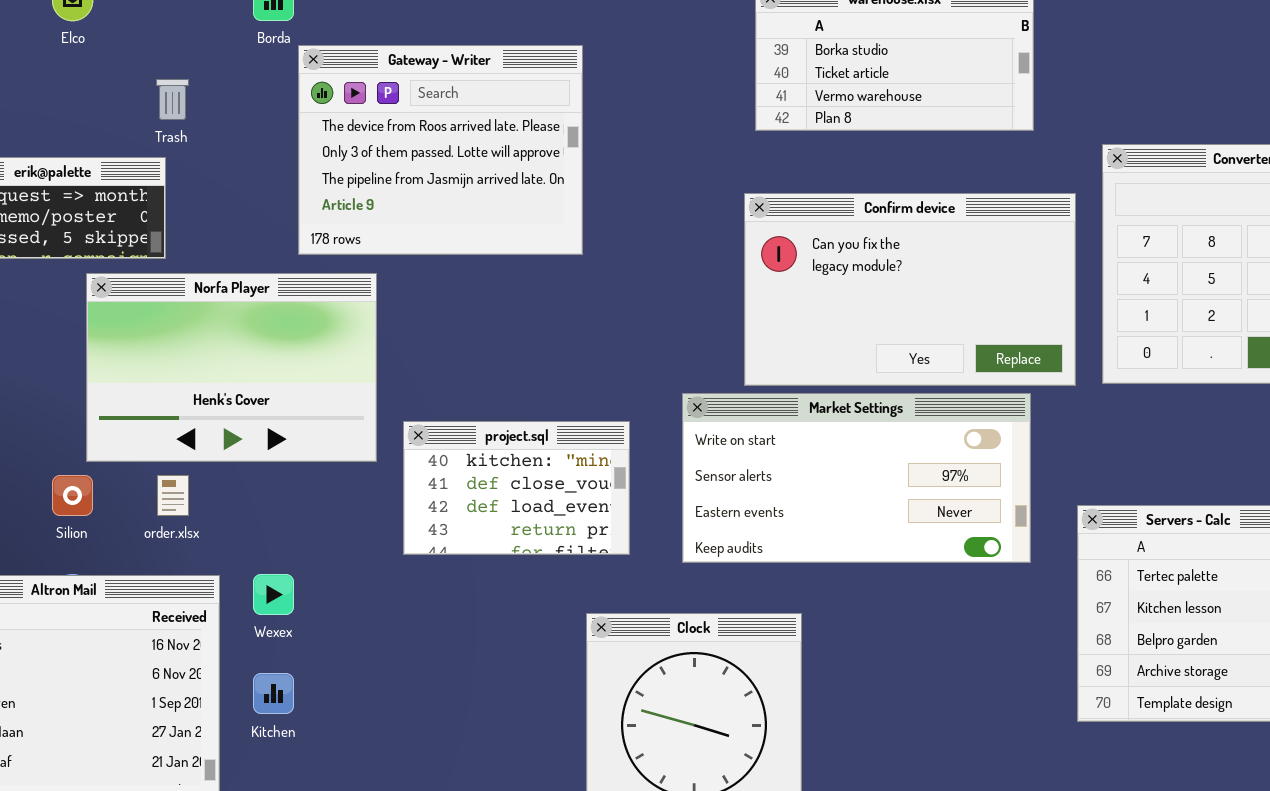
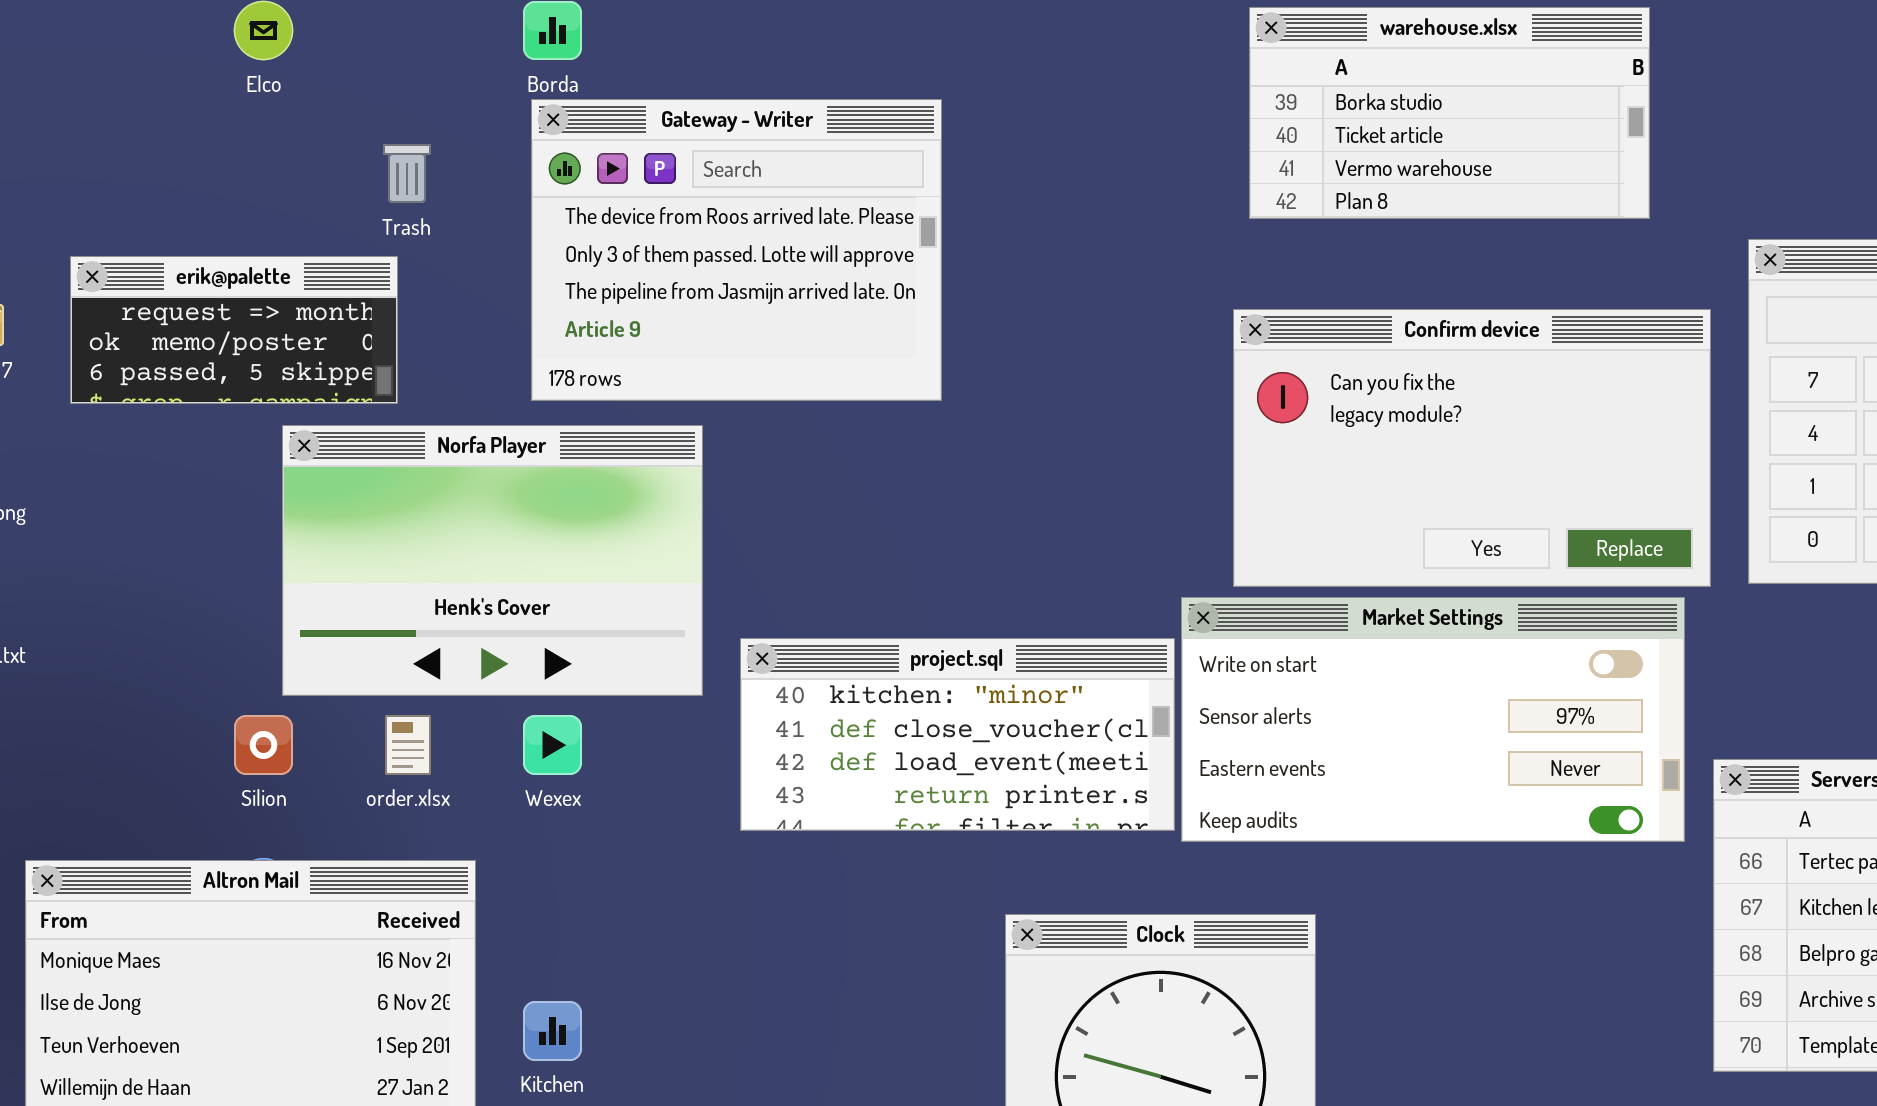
Gateway - Writer: [298,45,583,255] -> [531,99,942,401], moved
Market Settings: [682,393,1031,563] -> [1181,597,1685,842], moved
project.sql: [403,421,630,555] -> [740,638,1175,831], resized
Wexex: [253,574,294,615] -> [523,715,582,775], moved

